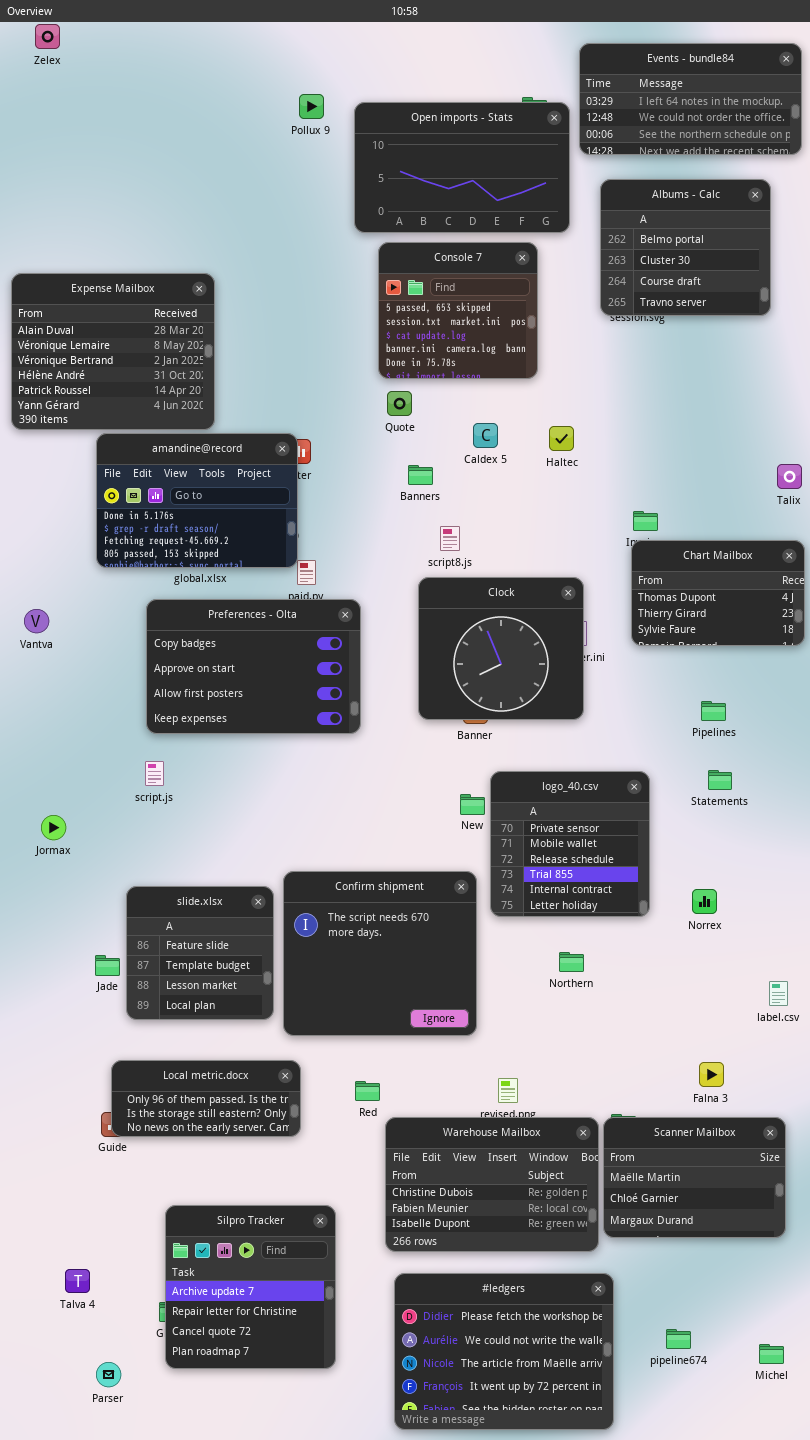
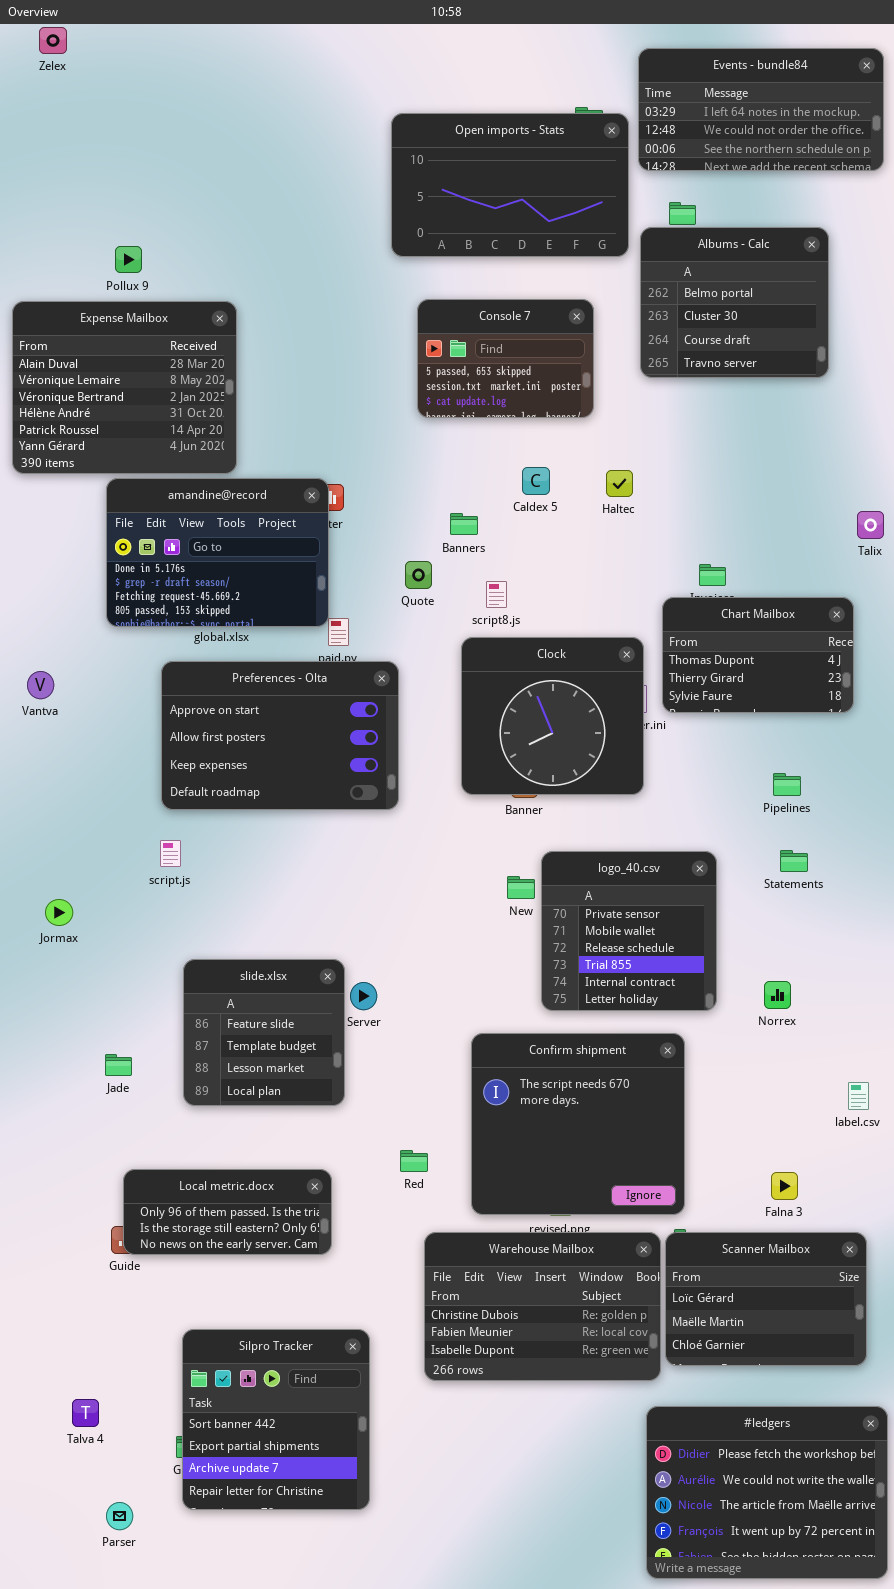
Pollux 9: [299,94,324,119] -> [115,246,142,273], moved
Albums - Calc: [600,179,771,316] -> [640,227,829,378], moved
Console 7: [378,242,538,379] -> [417,299,594,418], resized
Quote: [387,391,412,416] -> [405,561,432,589], moved
Chart Mailbox: [631,540,805,646] -> [662,597,854,713], moved
Preferences - Olta: [146,599,361,734] -> [161,661,399,810], scrolled down 1 row
Confirm shipment: [283,871,477,1036] -> [471,1033,685,1215], moved
slide.xlsx: [126,886,274,1020] -> [183,959,345,1106], moved
Red: [355,1081,380,1101] -> [400,1150,428,1172], moved
Scanner Mailbox: [603,1117,786,1238] -> [665,1232,867,1366], scrolled up 1 row
Silpro Tracker: [165,1205,336,1369] -> [182,1329,370,1510], scrolled up 2 rows
#ledgers: [394,1273,614,1430] -> [646,1406,888,1579], moved

